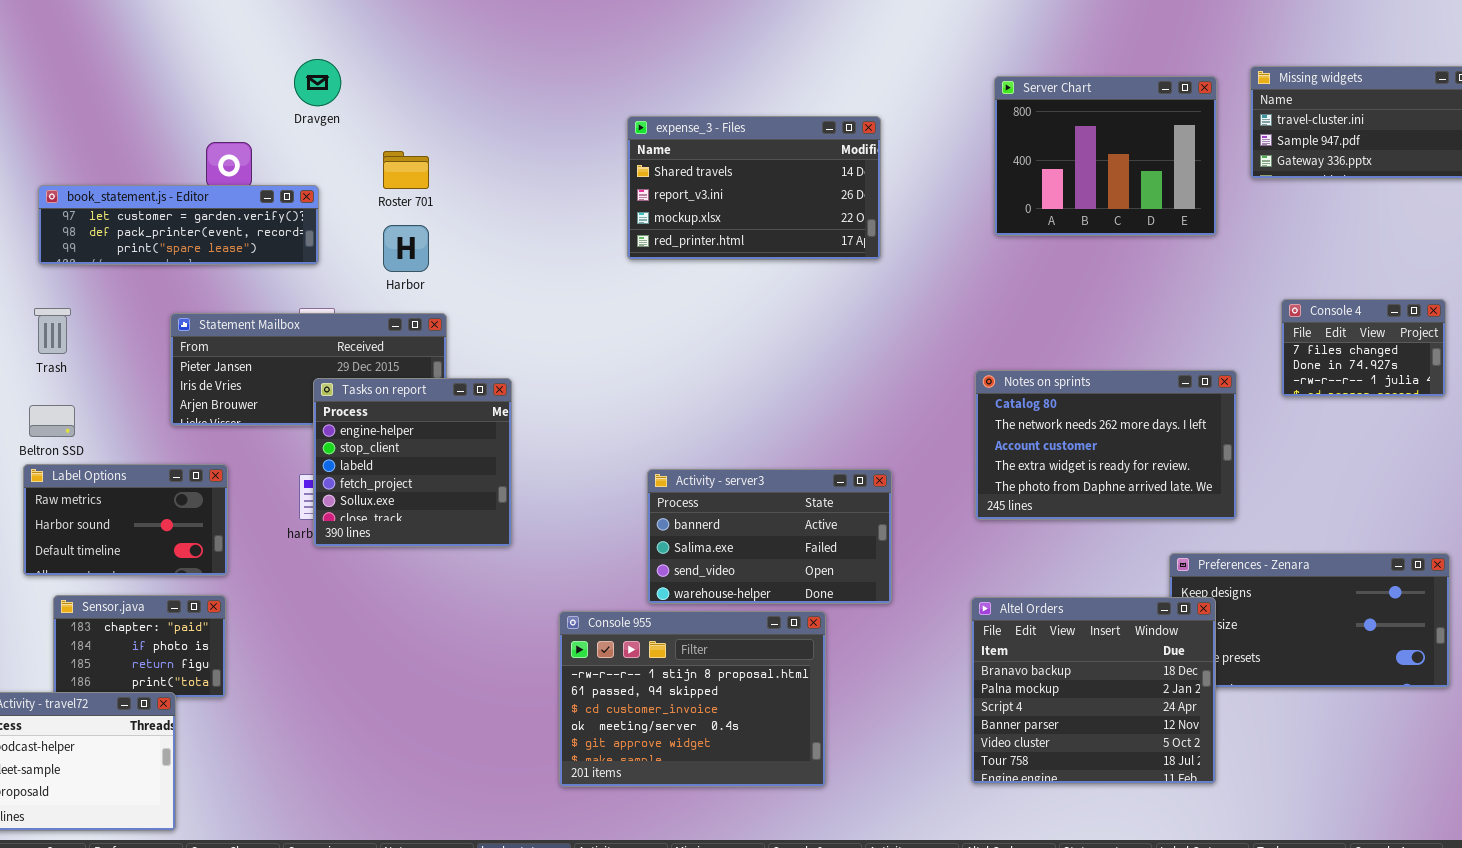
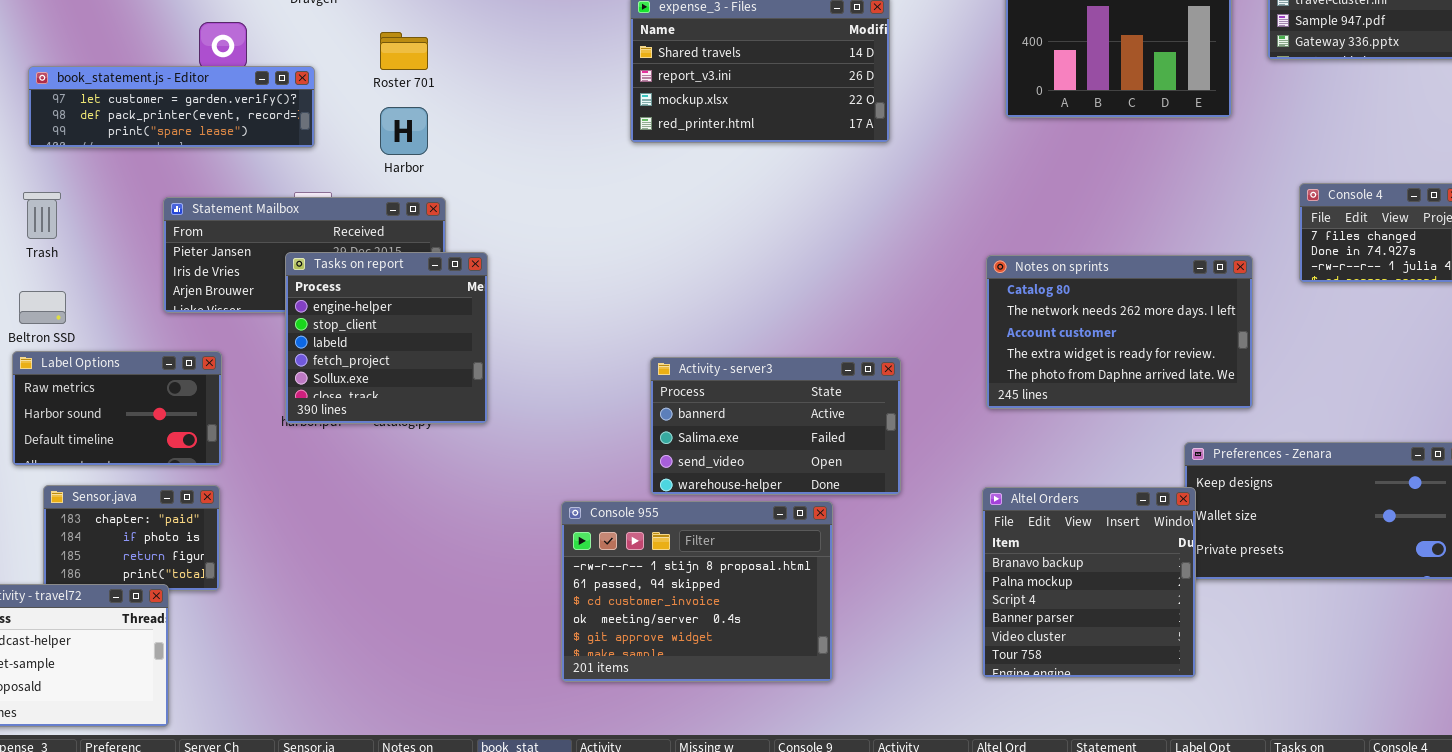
Tasks on report: [313,378,512,547] -> [285,252,488,424], moved
Altel Orders: [971,597,1216,784] -> [982,487,1196,678], resized

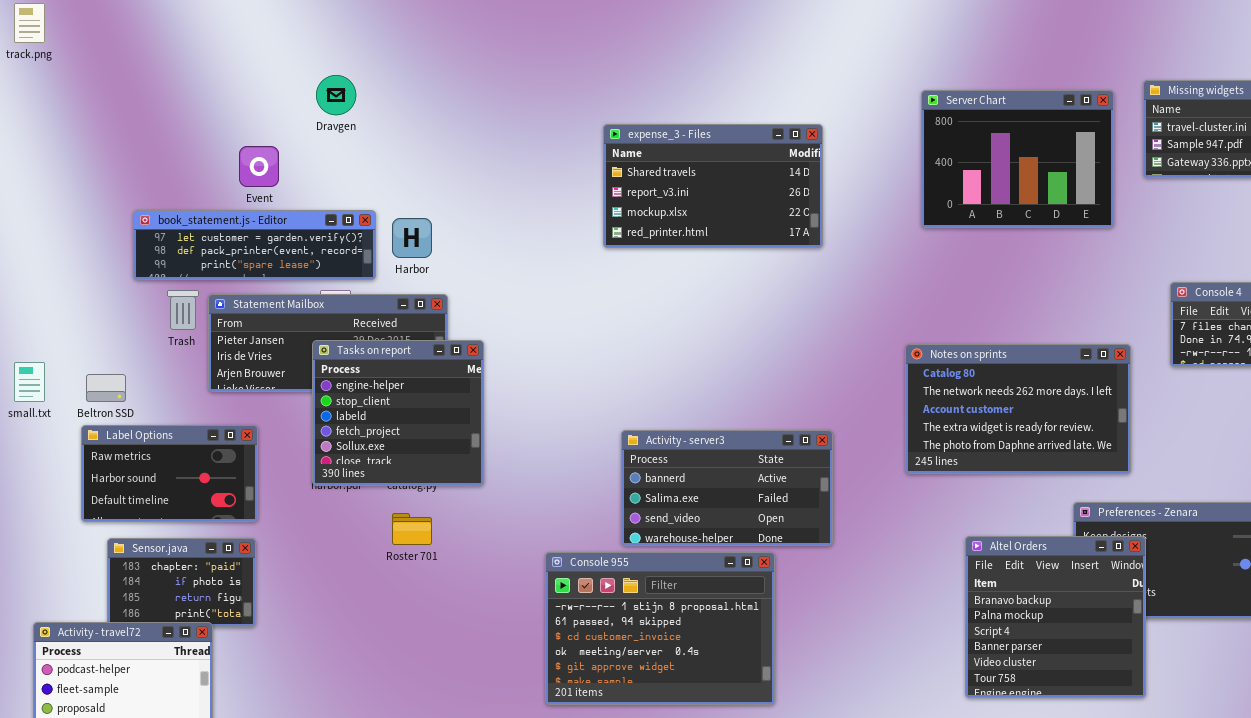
Roster 701: [380,32,428,70] -> [392,513,432,545], moved
book_statement.js - Editor: [28,66,315,148] -> [133,210,376,280], moved
Trash: [23,192,61,239] -> [167,290,199,330], moved
Altel Orders: [982,487,1196,678] -> [965,536,1146,698], moved

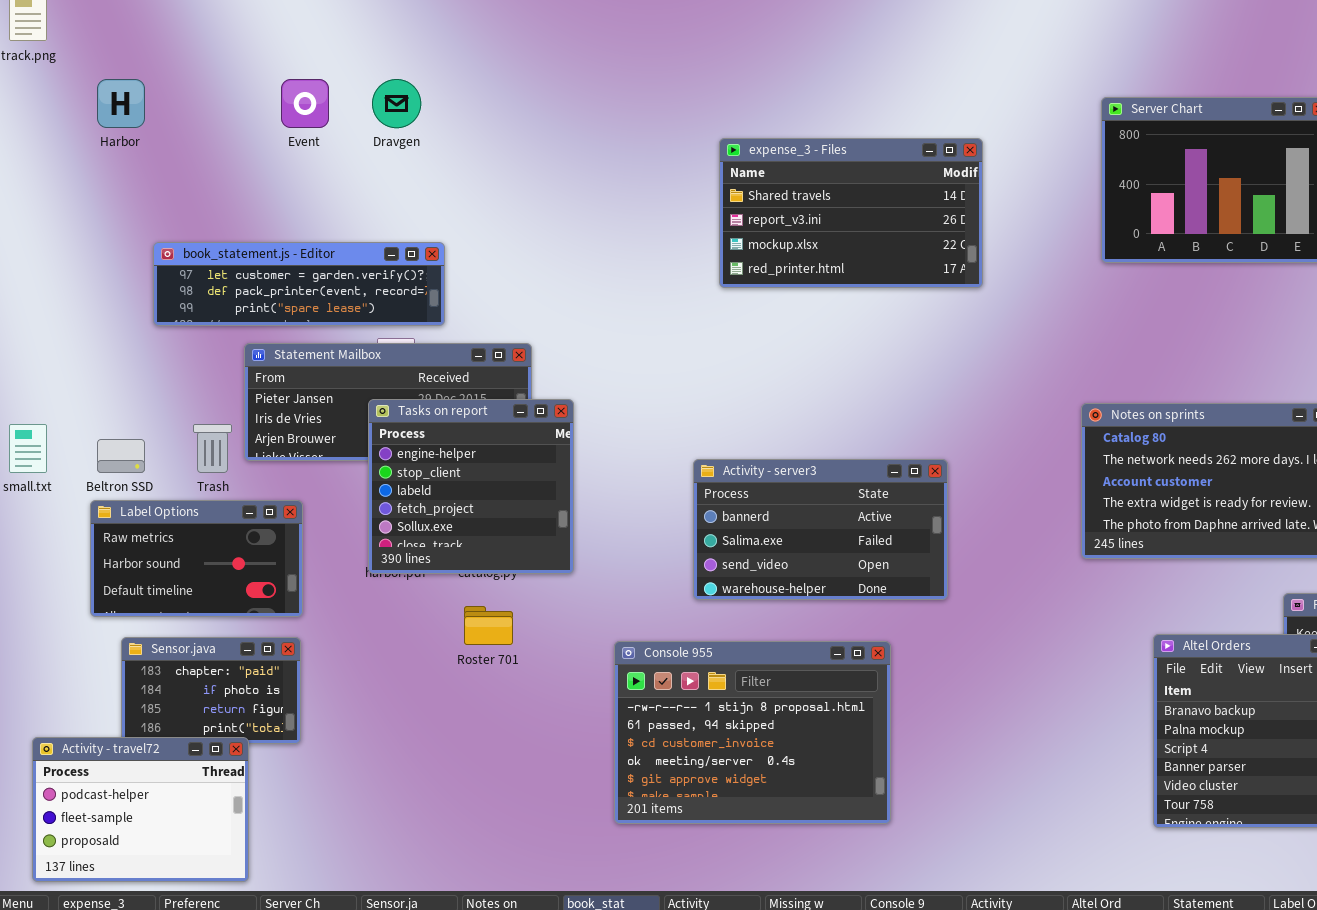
Event: [239,146,279,187] -> [281,79,329,128], moved
Harbor: [392,218,432,258] -> [97,79,145,128], moved
Trash: [167,290,199,330] -> [193,424,232,473], moved
Activity - server3: [621,430,833,546] -> [693,459,948,600], moved
Console 955: [545,552,775,705] -> [614,641,891,824], moved

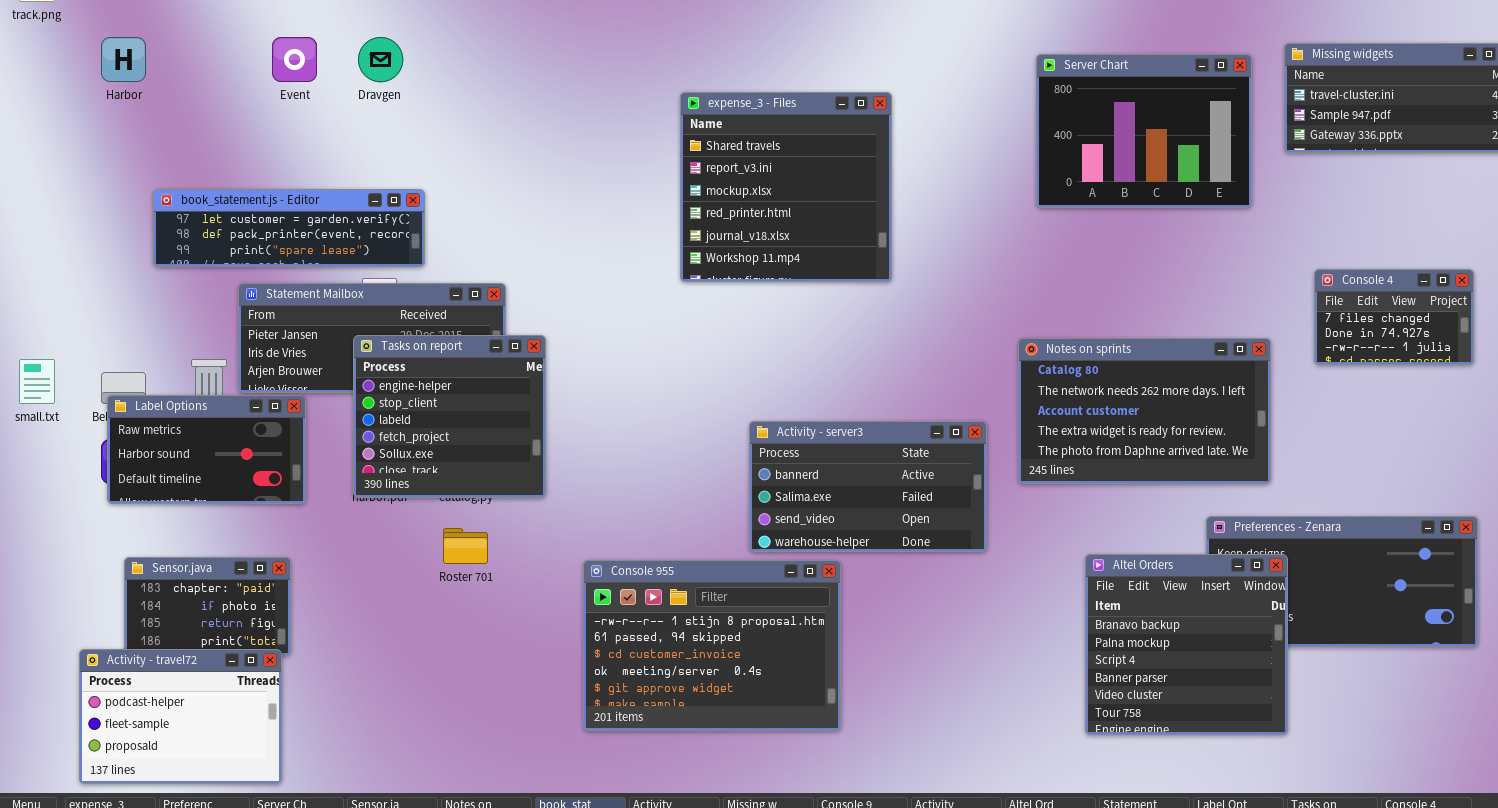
expense_3 - Files: [719,138,983,288] -> [680,92,892,282], resized
Activity - server3: [693,459,948,600] -> [749,421,987,552], moved
Label Options: [90,500,303,617] -> [107,395,306,504], moved
Activity - travel72: [32,737,249,882] -> [79,649,282,784], moved

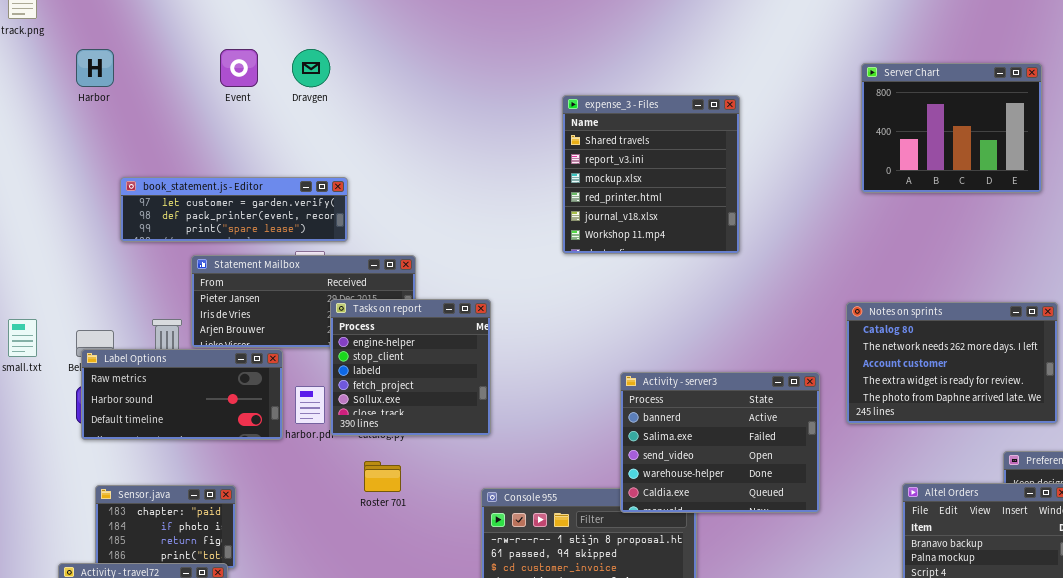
Tasks on report: [353,335,546,498] -> [330,299,491,436], moved
Label Options: [107,395,306,504] -> [81,349,283,440], resized
Activity - server3: [749,421,987,552] -> [620,372,820,513], resized

